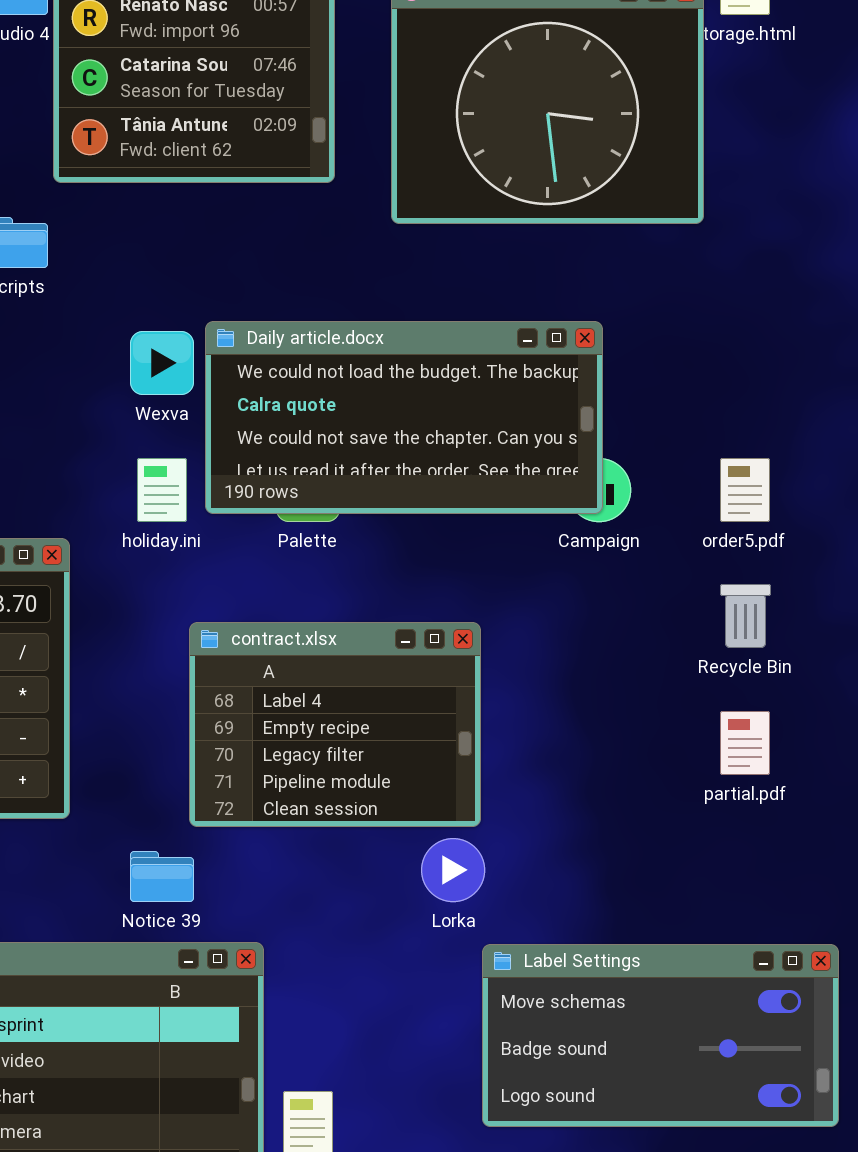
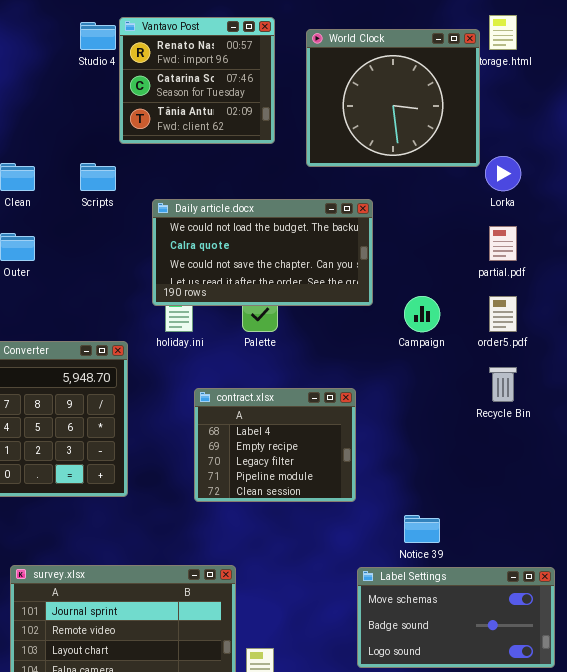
Daily article.docx: [205,321,603,514] -> [152,199,373,306], moved
partial.pdf: [720,711,770,775] -> [489,226,517,261], moved
Lorka: [421,838,485,902] -> [485,156,521,191], moved
Notice 39: [130,851,194,902] -> [404,515,440,543], moved

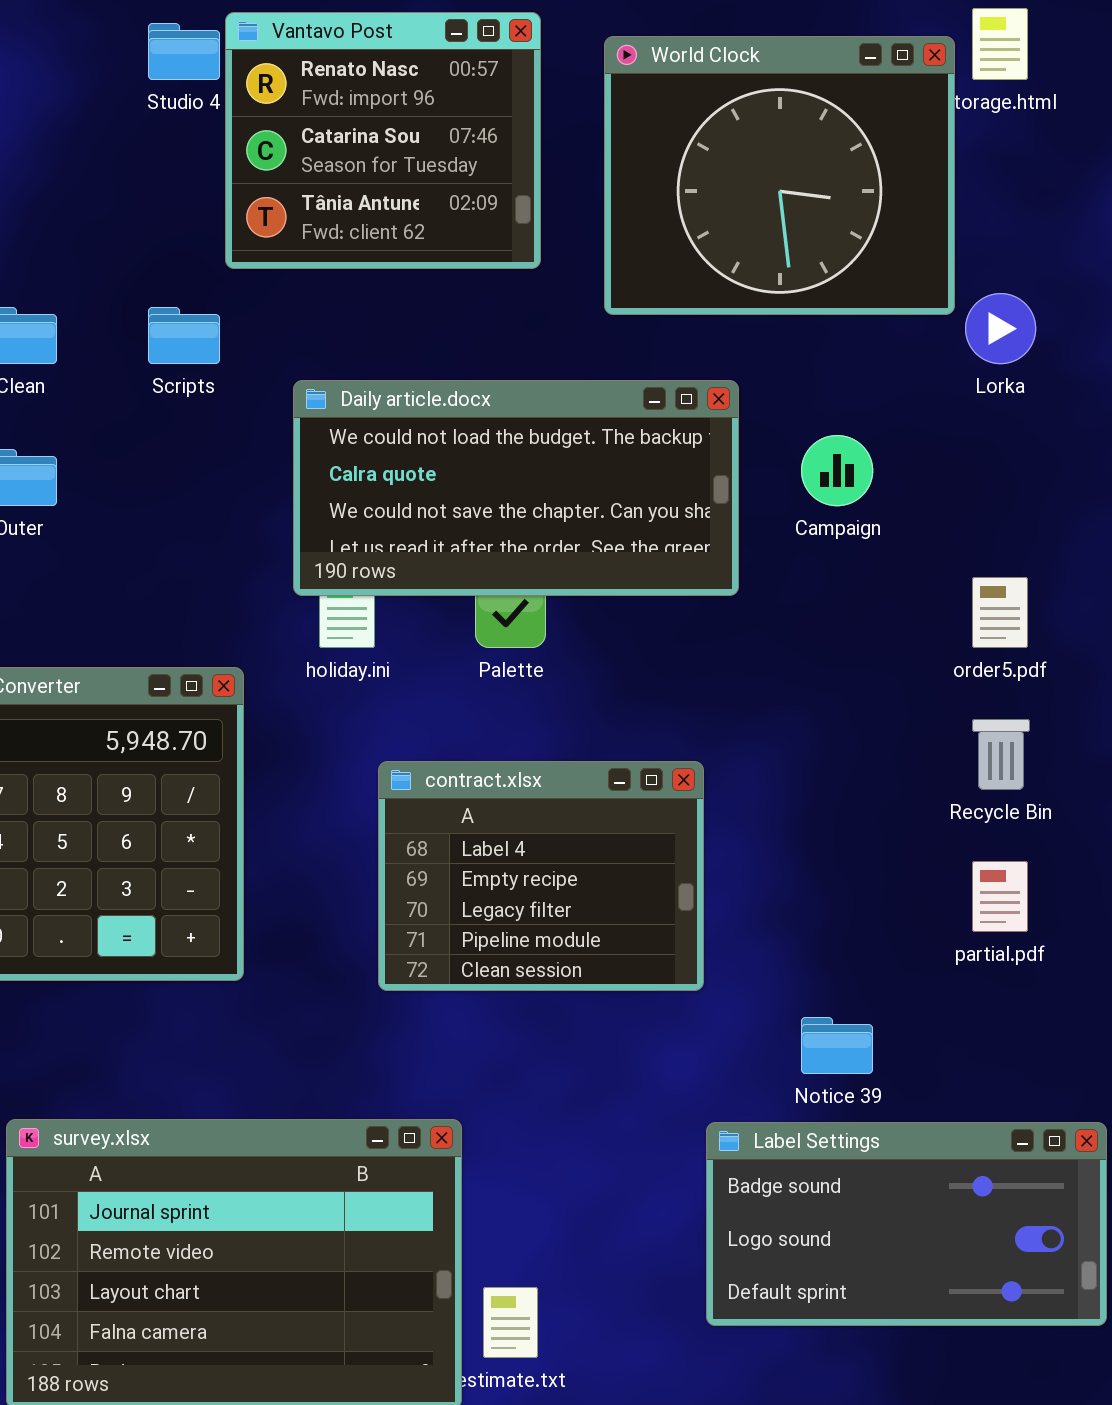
partial.pdf: [489,226,517,261] -> [972,861,1028,932], moved
Campaign: [404,296,440,332] -> [801,435,873,506], moved
Label Settings: [357,567,555,668] -> [706,1122,1107,1326], scrolled down 1 row

